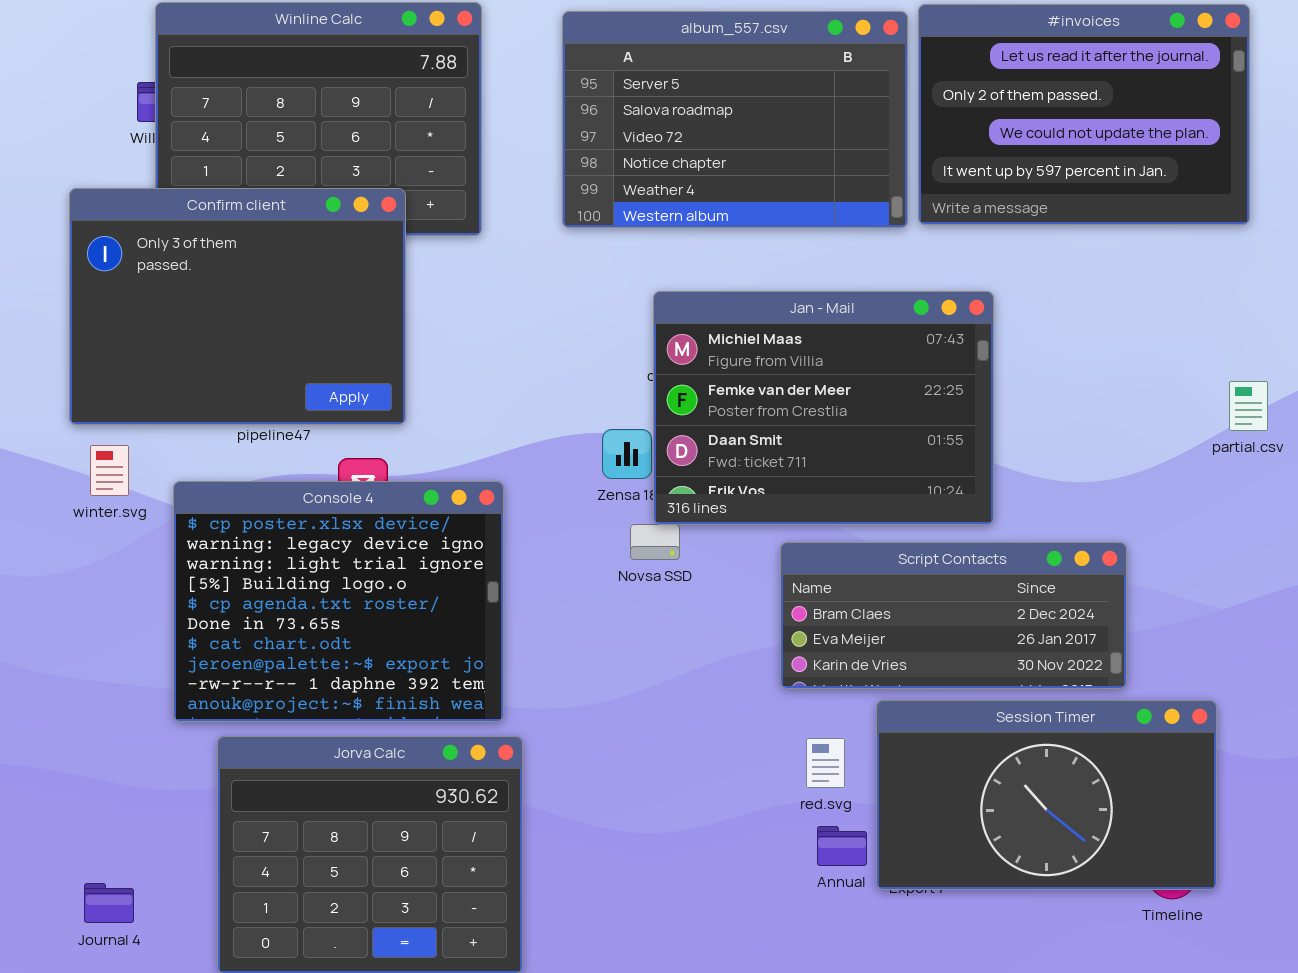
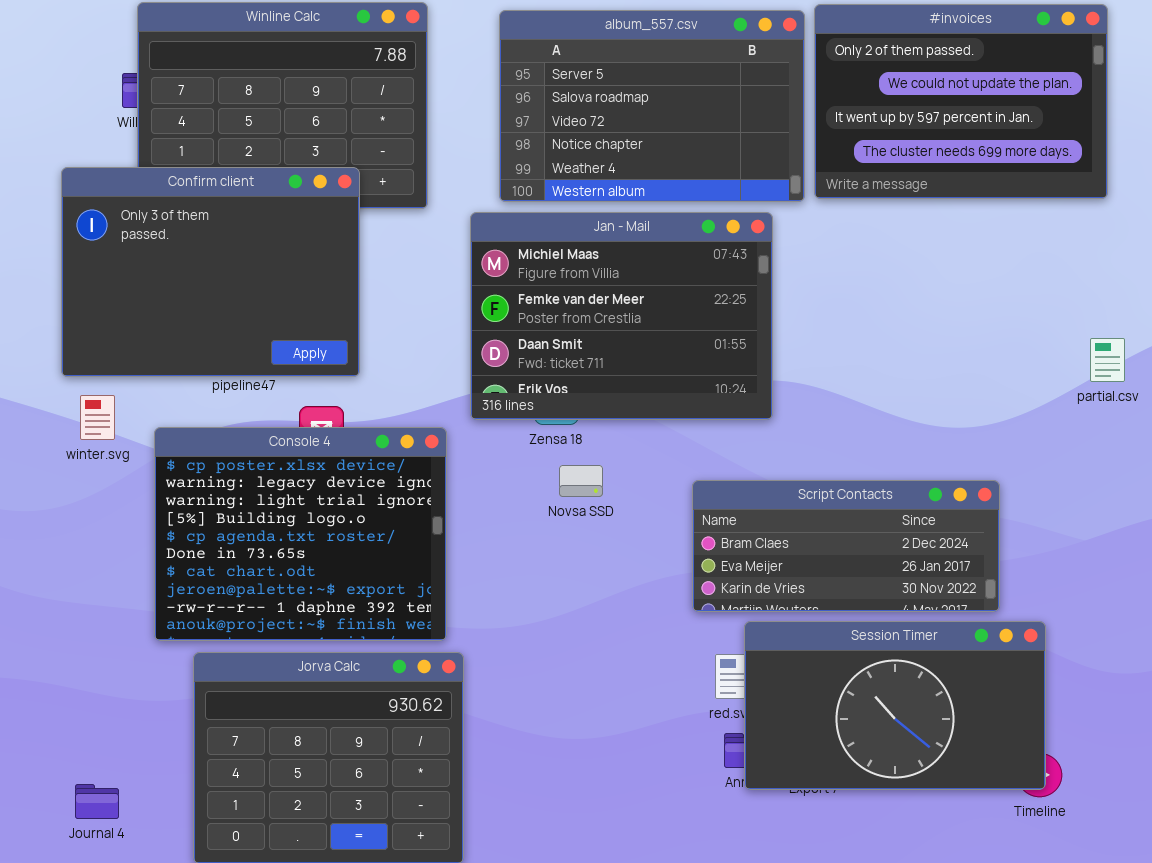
#invoices: [918,4,1250,225] -> [814,4,1108,199], scrolled down 1 row
Jan - Mail: [653,291,994,525] -> [470,212,773,420], moved
Session Timer: [876,700,1217,890] -> [744,621,1046,790], moved

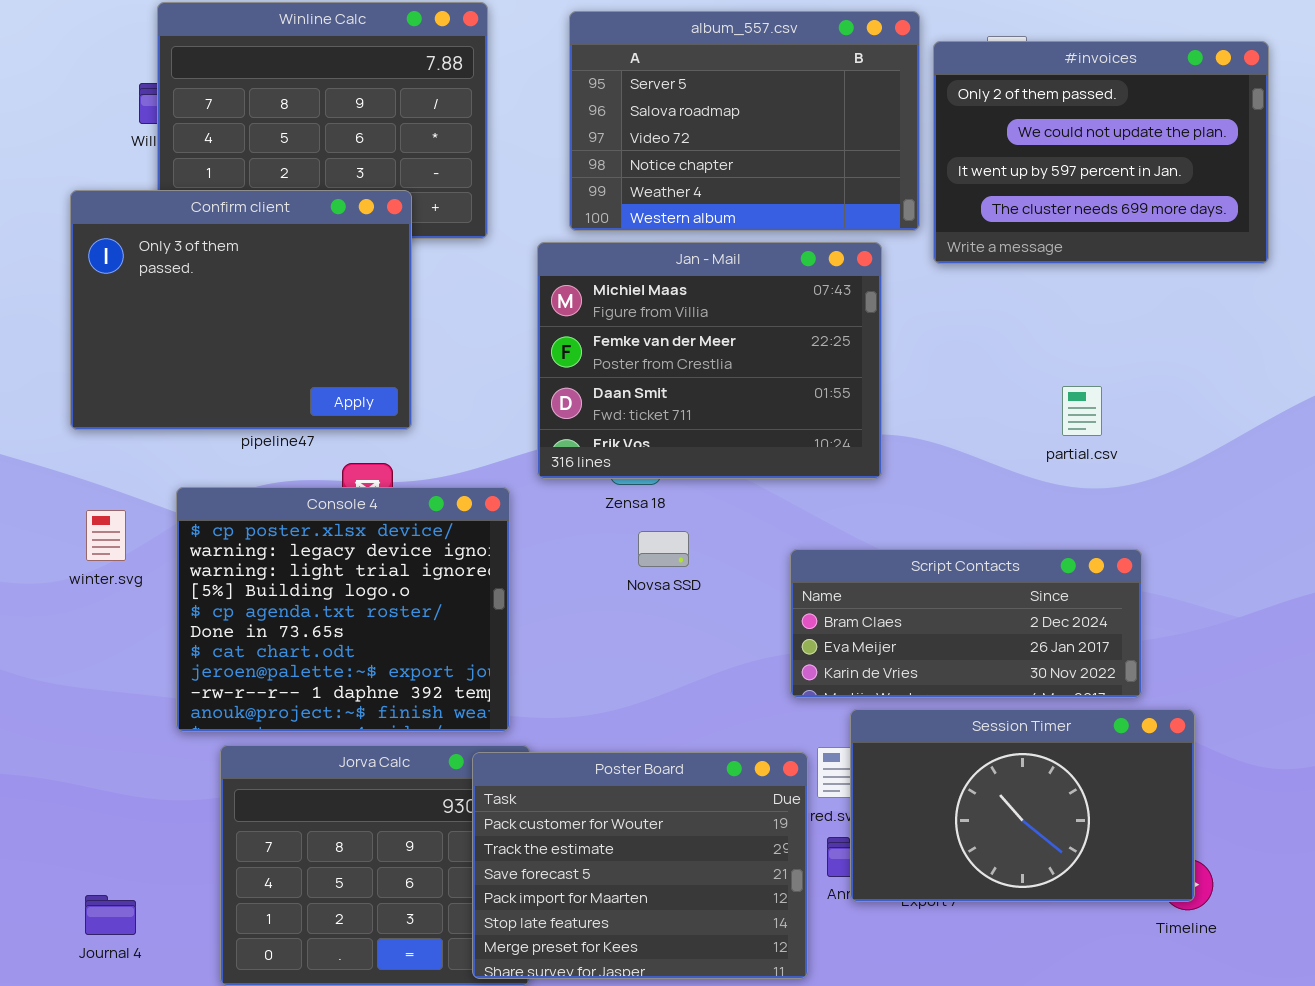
#invoices: [814,4,1108,199] -> [933,41,1269,264], moved
partial.csv: [1090,338,1125,382] -> [1062,386,1102,436], moved
winter.svg: [80,395,115,440] -> [86,510,126,561], moved
Poster Board: none -> [472,752,808,979], opened

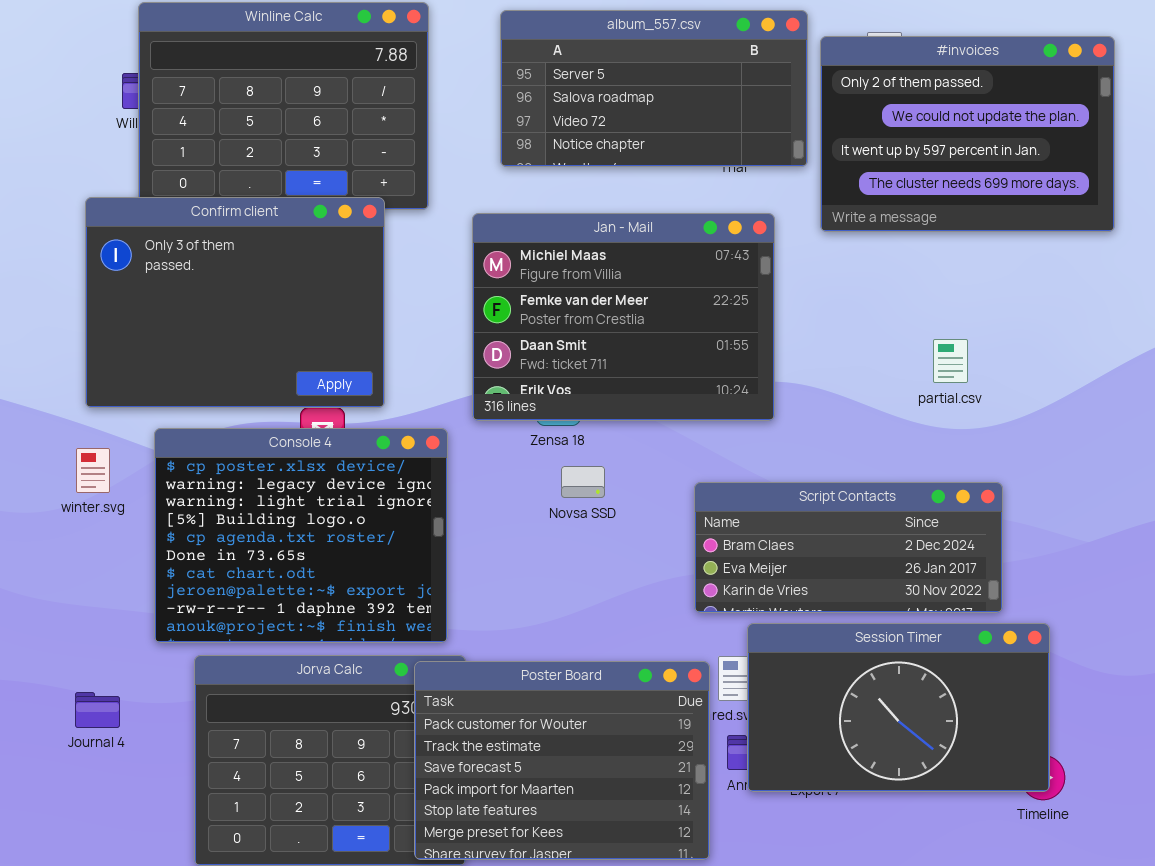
album_557.csv: [569,11,920,231] -> [500,10,808,167], resized
Confirm client: [70,190,412,430] -> [85,197,385,408], moved
Journal 4: [85,895,136,935] -> [75,692,120,728], moved

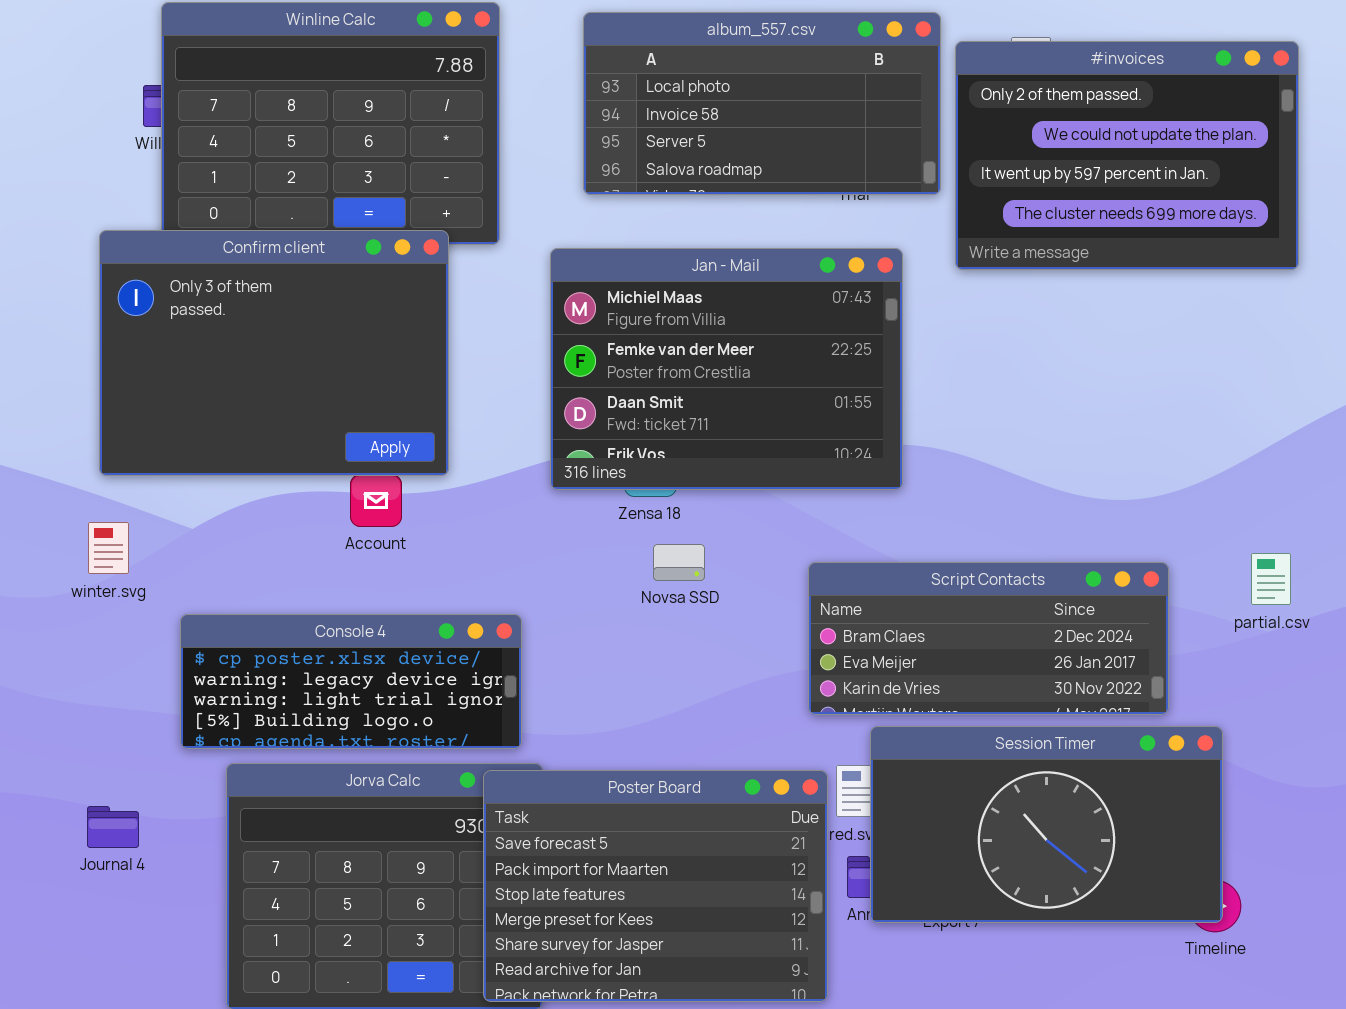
album_557.csv: [500,10,808,167] -> [583,12,941,195], scrolled up 2 rows
partial.csv: [933,339,968,383] -> [1251,553,1291,605], moved
Console 4: [154,428,448,643] -> [180,614,522,749], resized
Poster Board: [414,661,710,860] -> [483,770,828,1002], scrolled down 2 rows

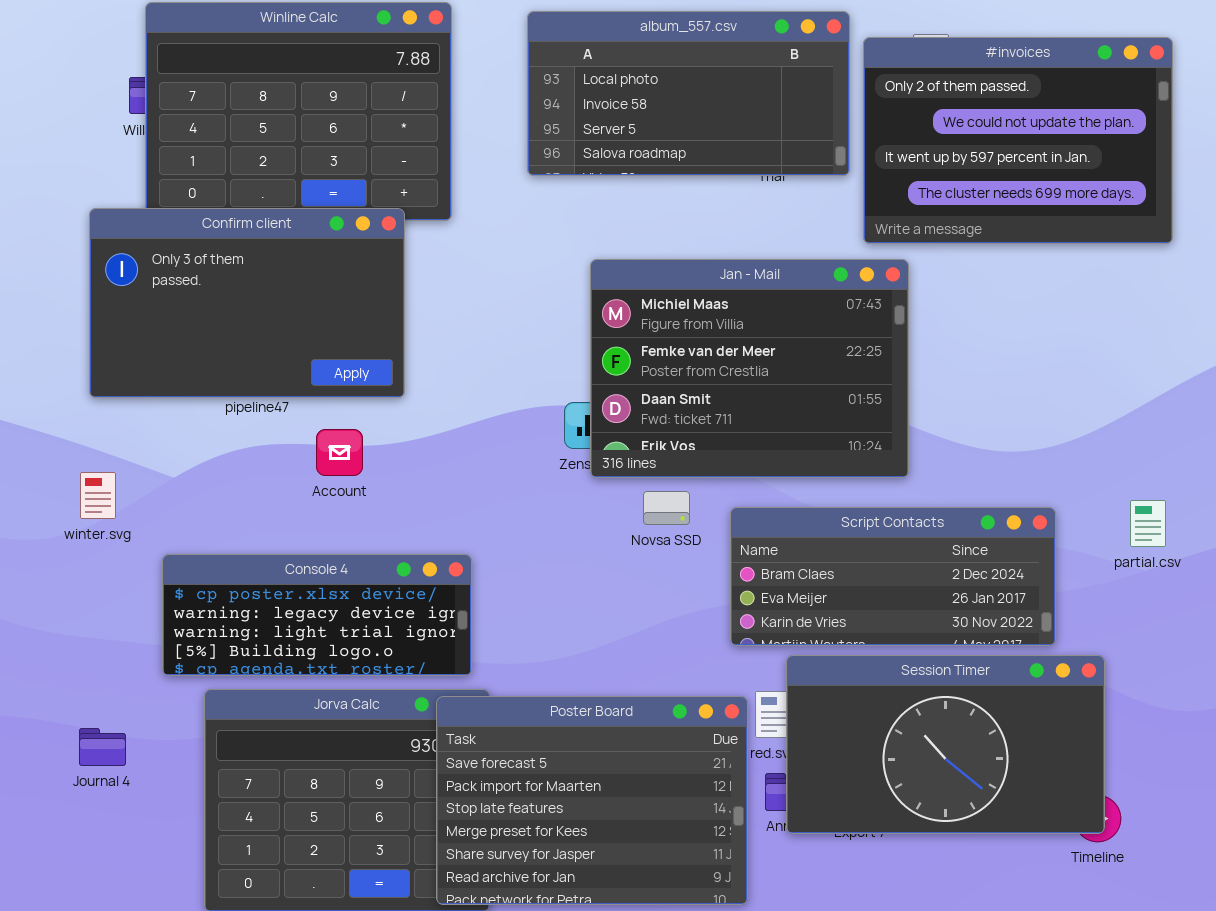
Confirm client: [99,230,449,476] -> [89,208,405,398], resized
Jan - Mail: [550,248,903,490] -> [590,259,909,478], moved
Novsa SSD: [653,544,705,581] -> [643,491,690,525], moved

